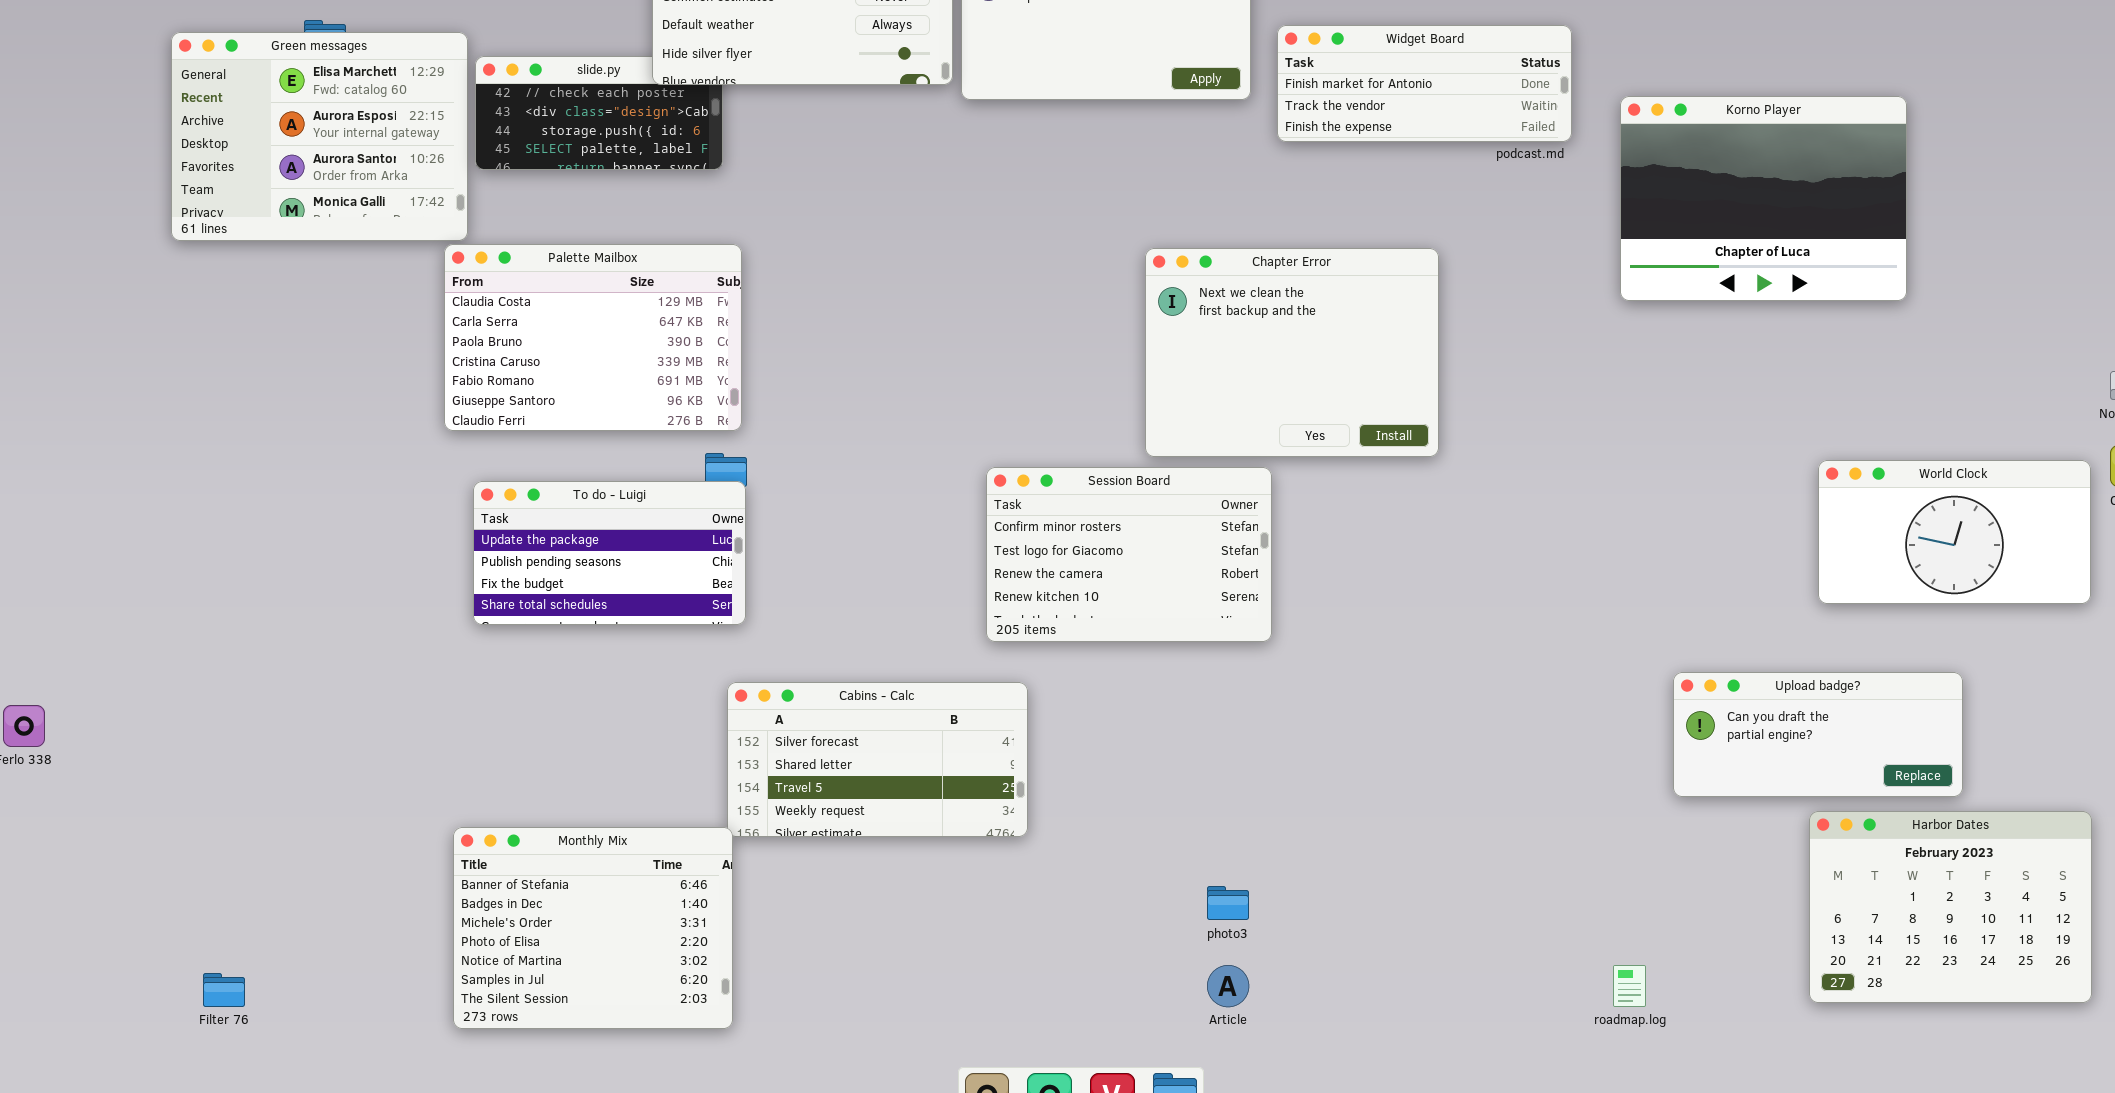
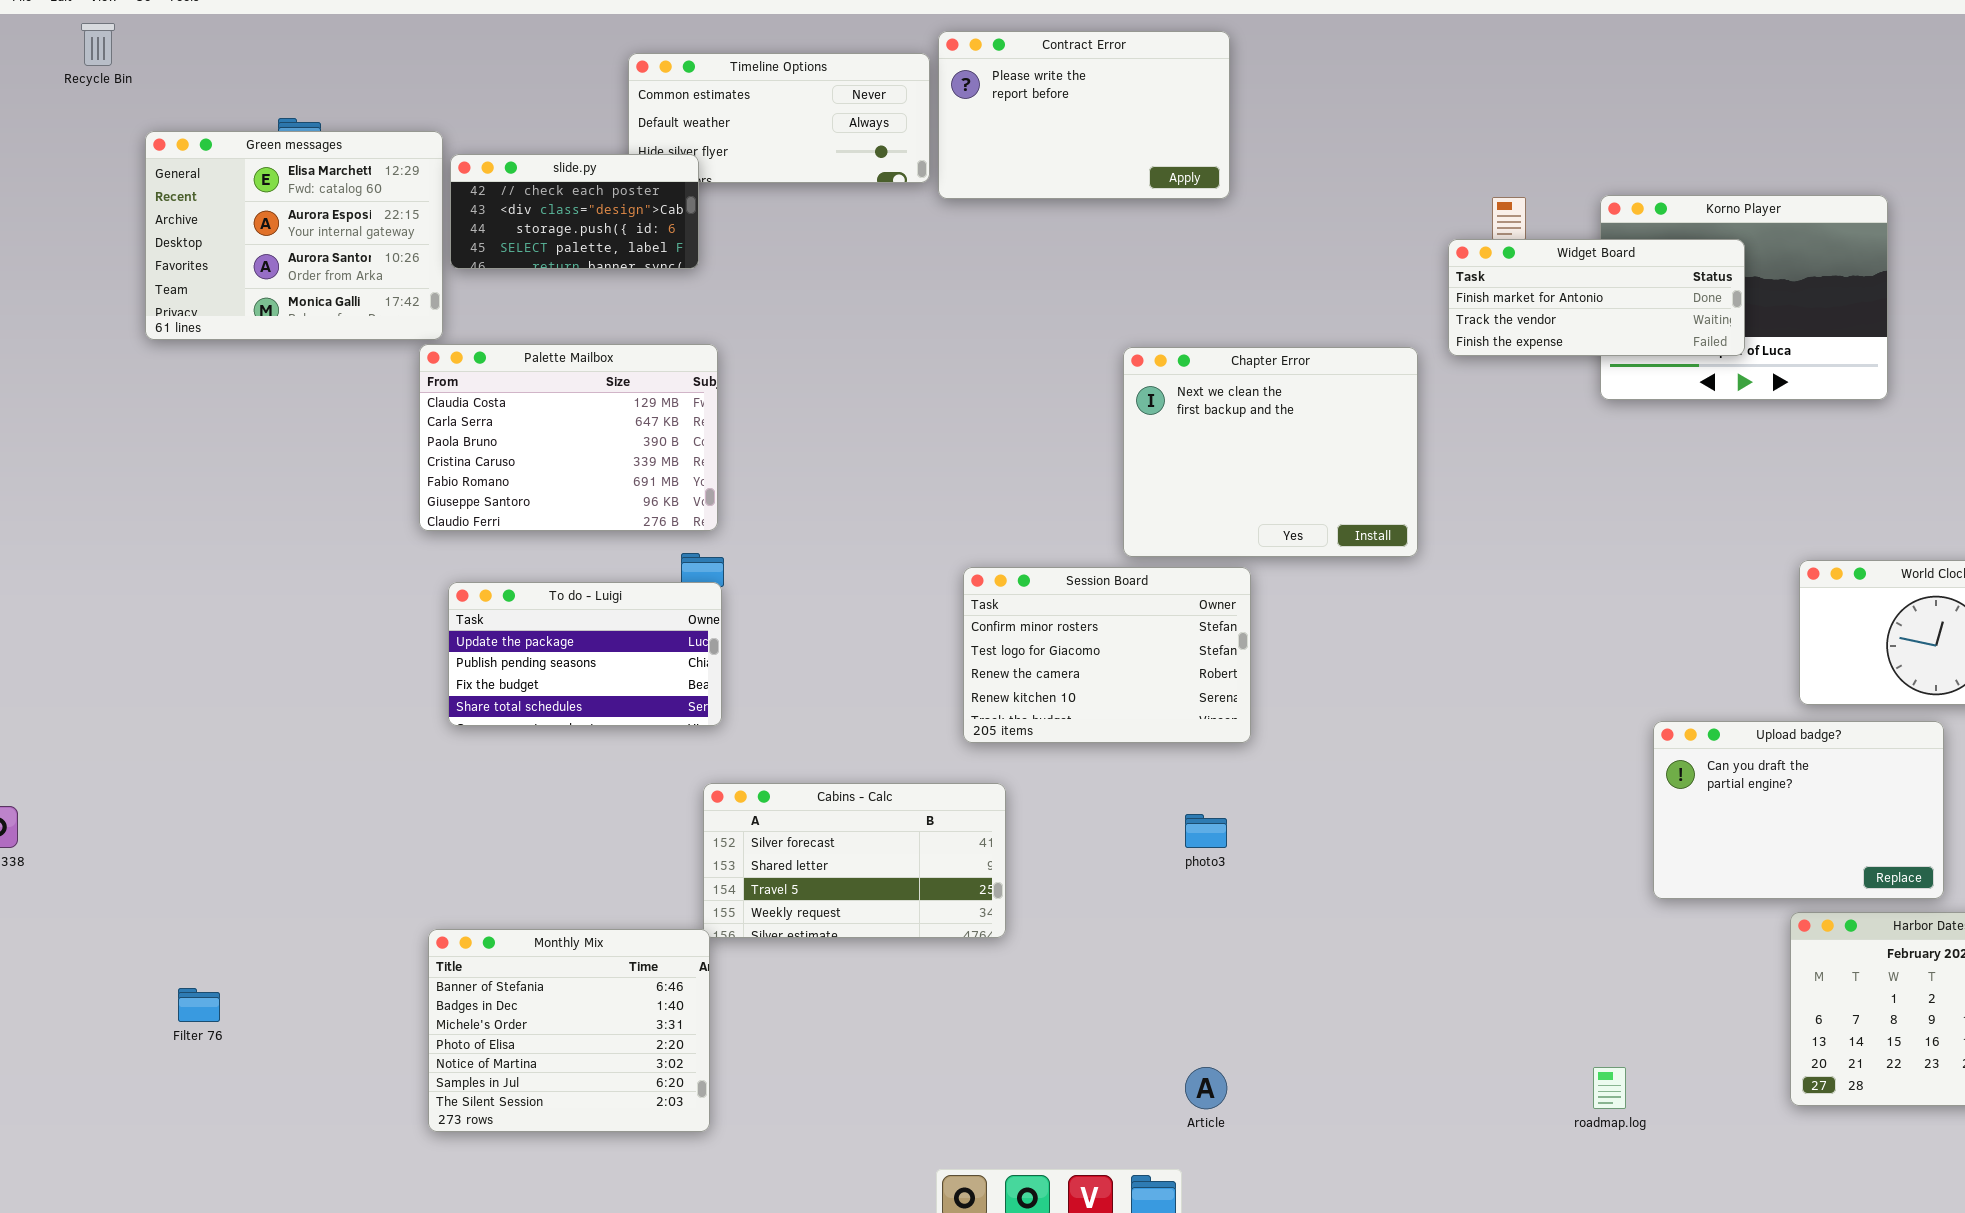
Widget Board: [1277,25,1572,142] -> [1448,239,1745,356], moved
slide.py: [475,56,723,170] -> [450,154,699,269], raised
Upload badge?: [1673,672,1963,797] -> [1653,721,1944,899], resized
photo3: [1207,886,1249,920] -> [1185,814,1227,848], moved
Filter 76: [203,973,245,1007] -> [178,988,220,1022], moved

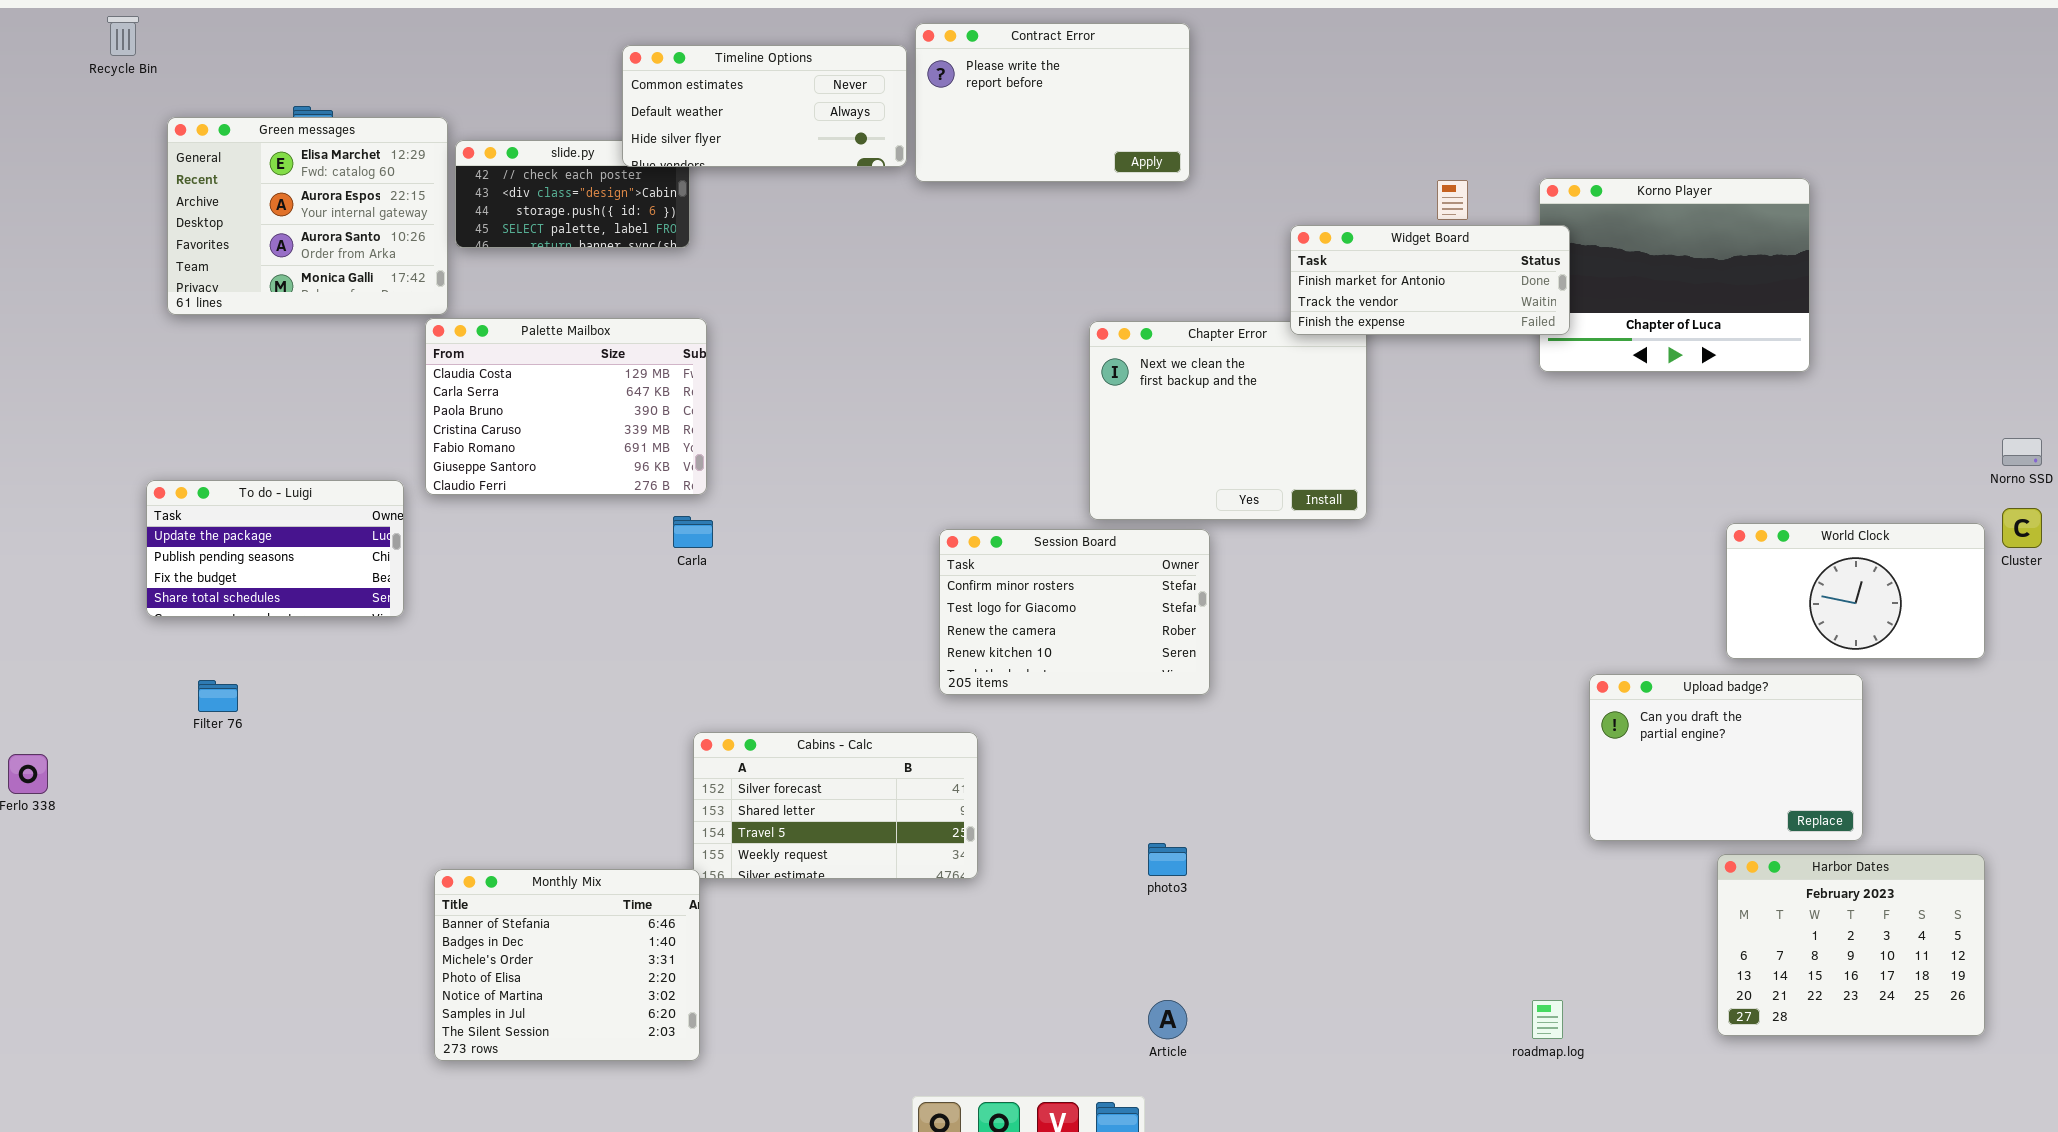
Timeline Options: [628,53,930,183] -> [622,45,907,167], raised
Widget Board: [1448,239,1745,356] -> [1290,225,1570,335], moved
To do - Luigi: [448,582,722,726] -> [146,480,404,617], moved
photo3: [1185,814,1227,848] -> [1148,843,1187,876], moved
Filter 76: [178,988,220,1022] -> [198,680,238,712], moved

